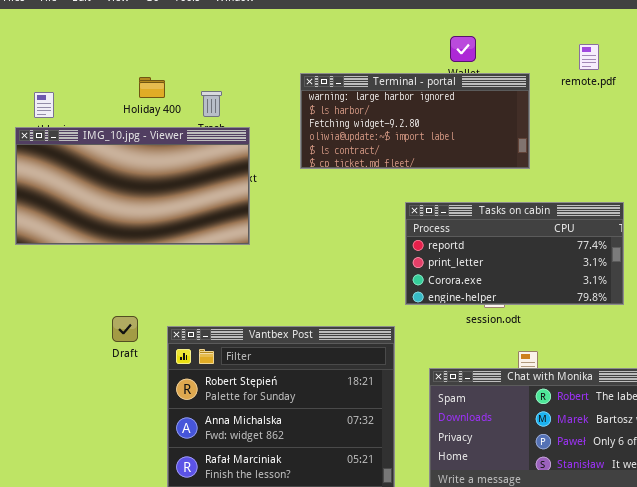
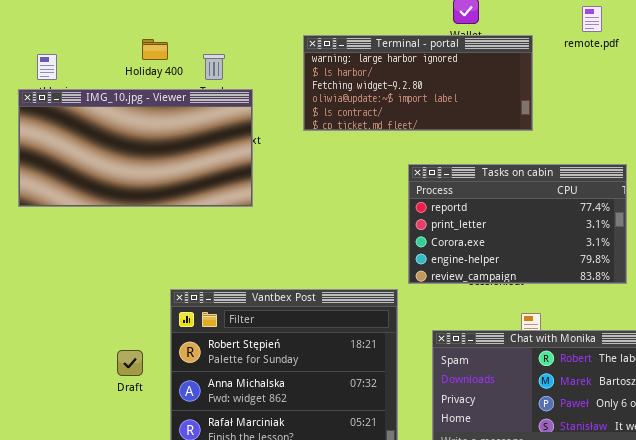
Tasks on cabin: [405,202,624,305] -> [408,164,627,284], resized
Draft: [112,316,138,342] -> [117,350,143,376], moved

